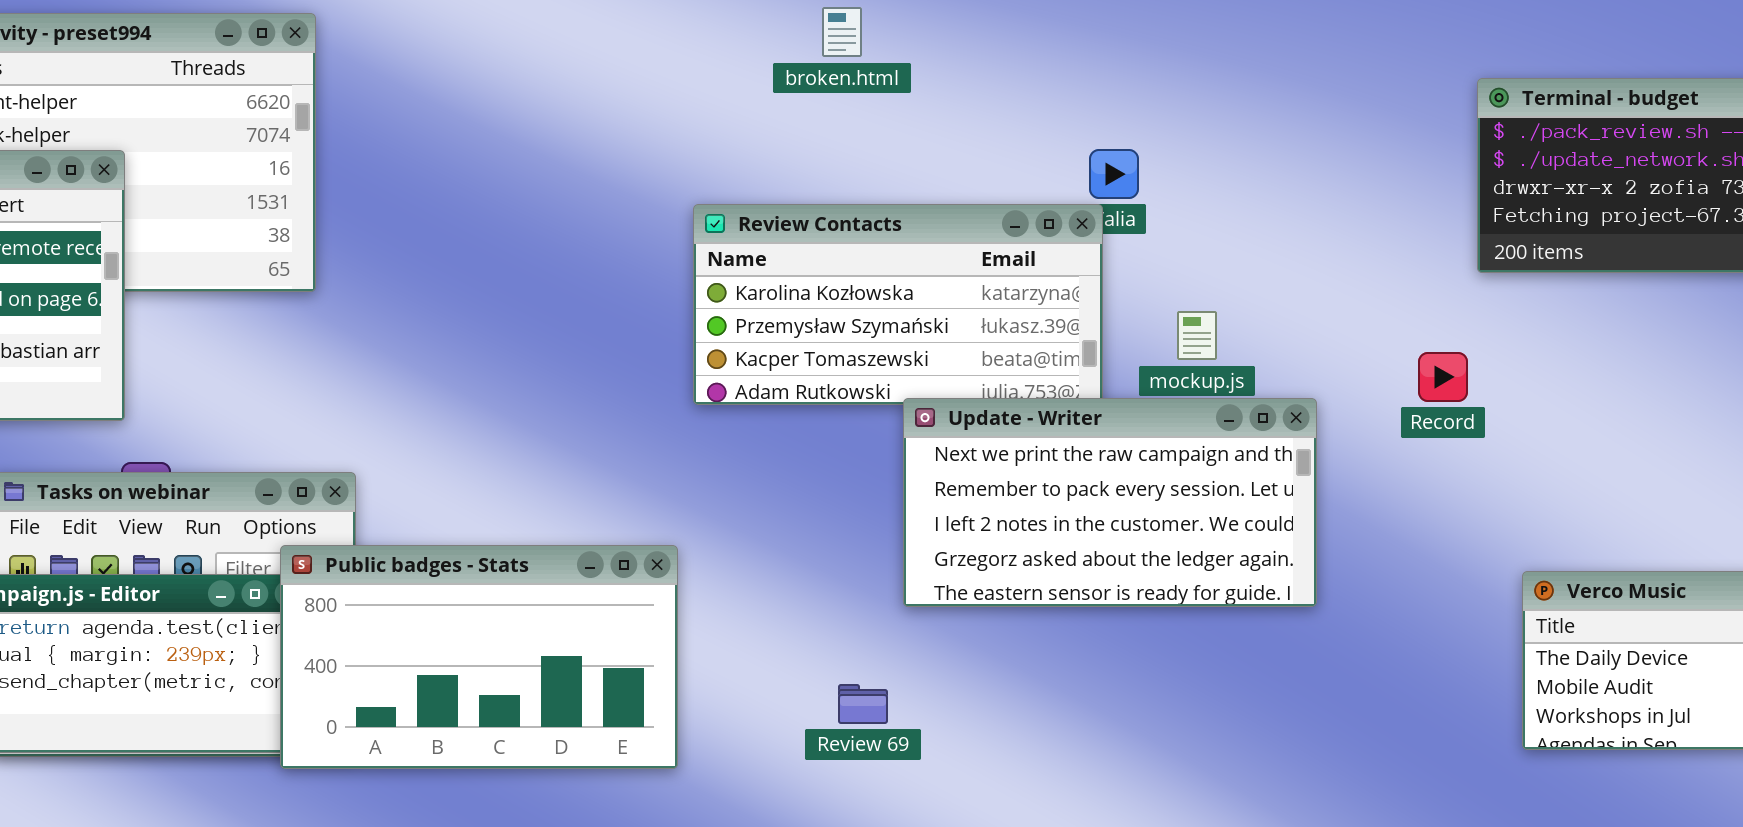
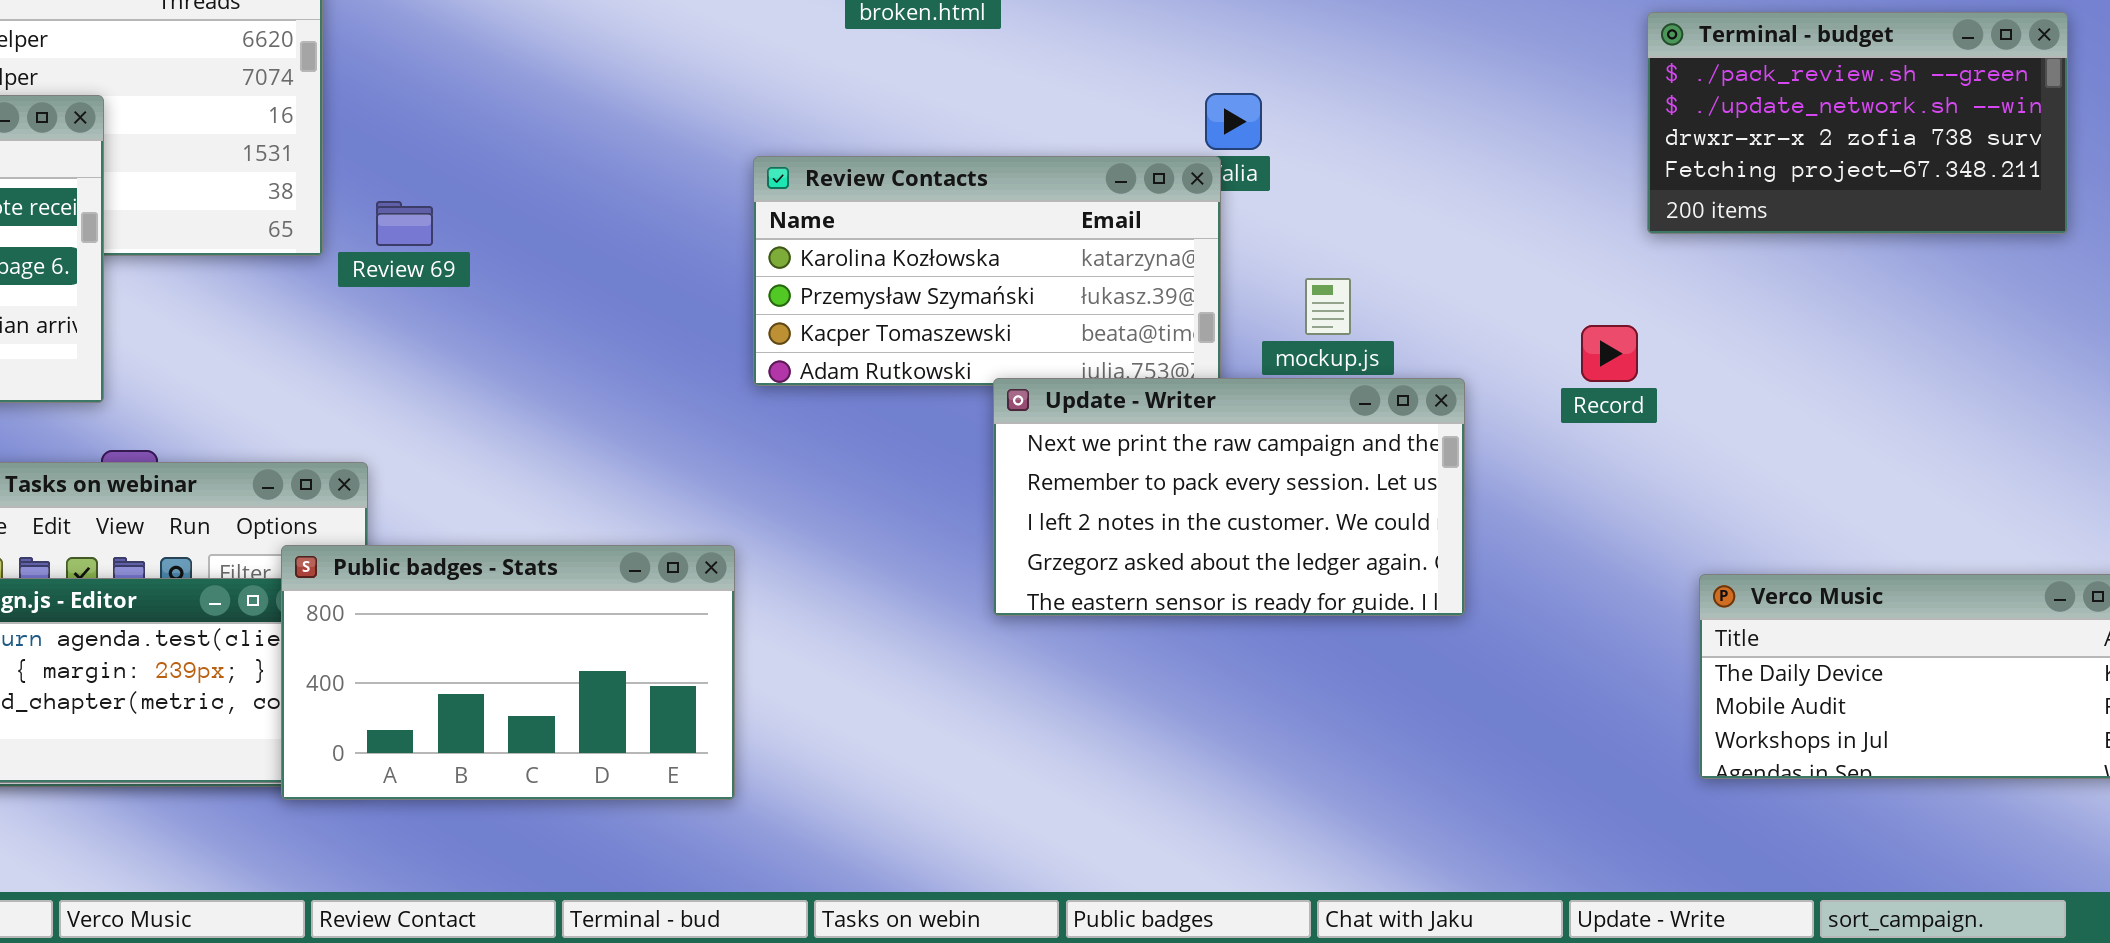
Review 69: [838,684,888,724] -> [376,201,433,246], moved

